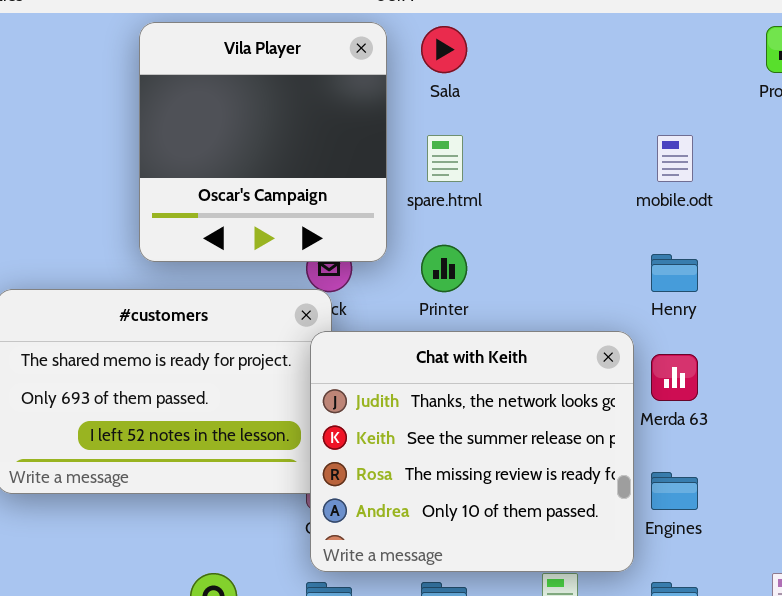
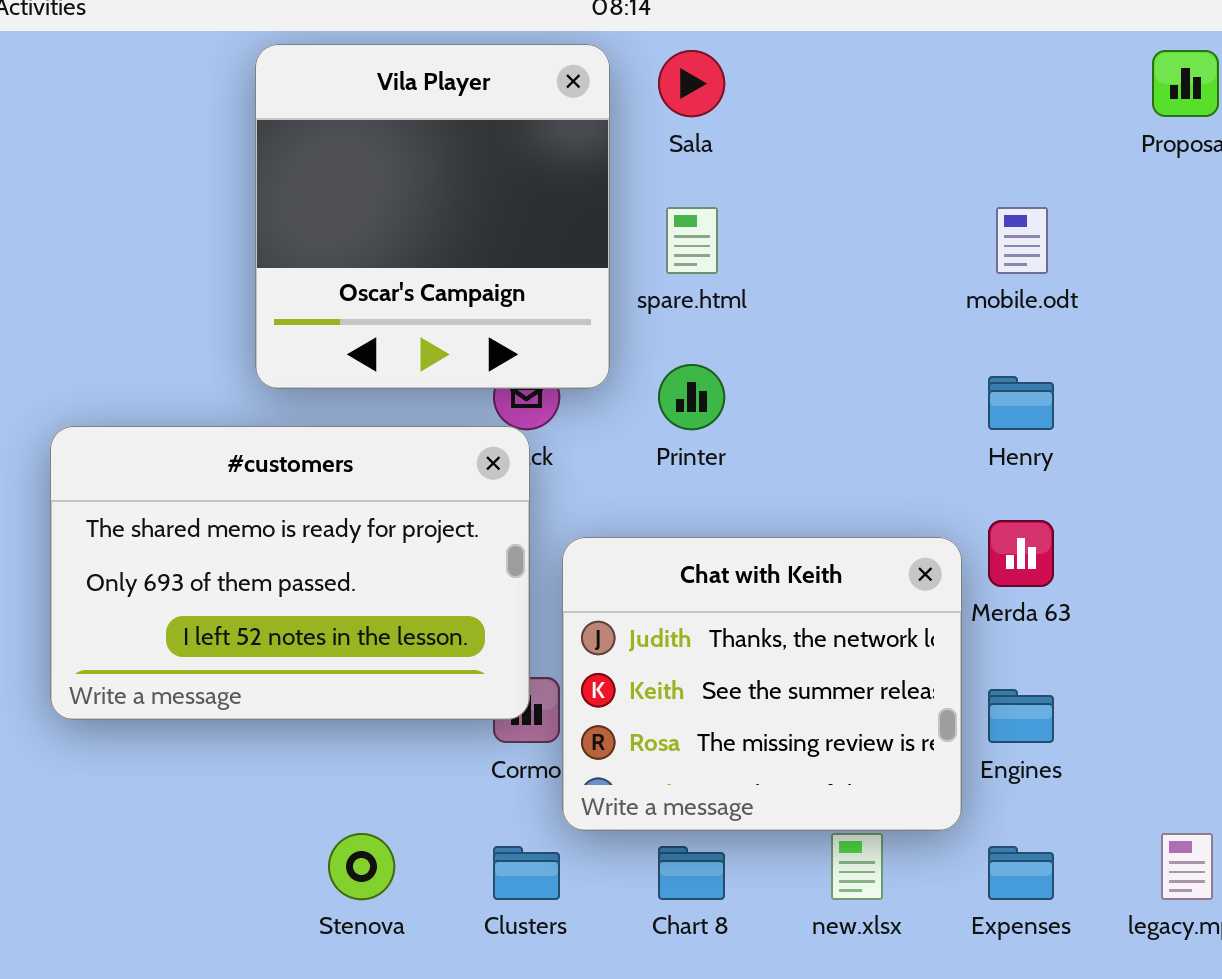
Chat with Keith: [310,331,634,572] -> [562,537,962,831], resized

